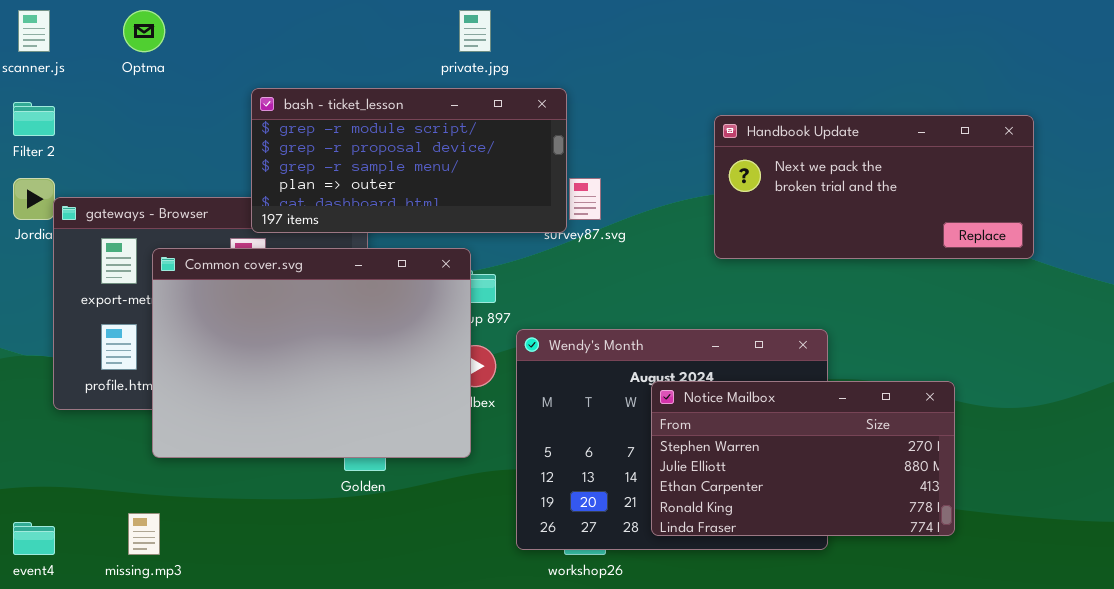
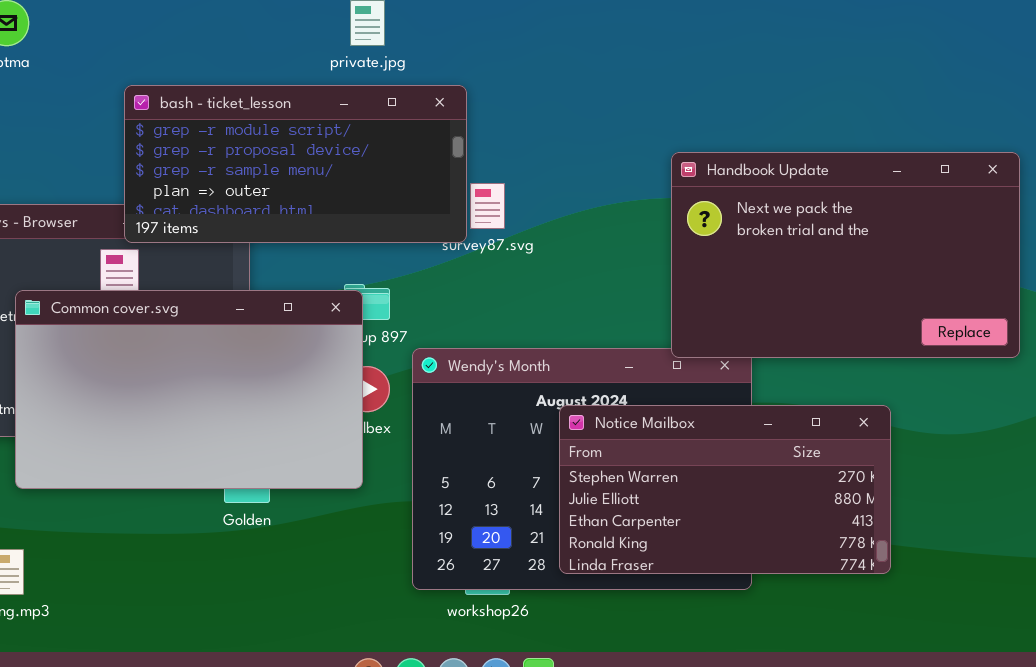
Handbook Update: [714,115,1034,259] -> [671,152,1020,358], moved, resized
Common cover.svg: [152,248,471,458] -> [15,290,363,489], resized

